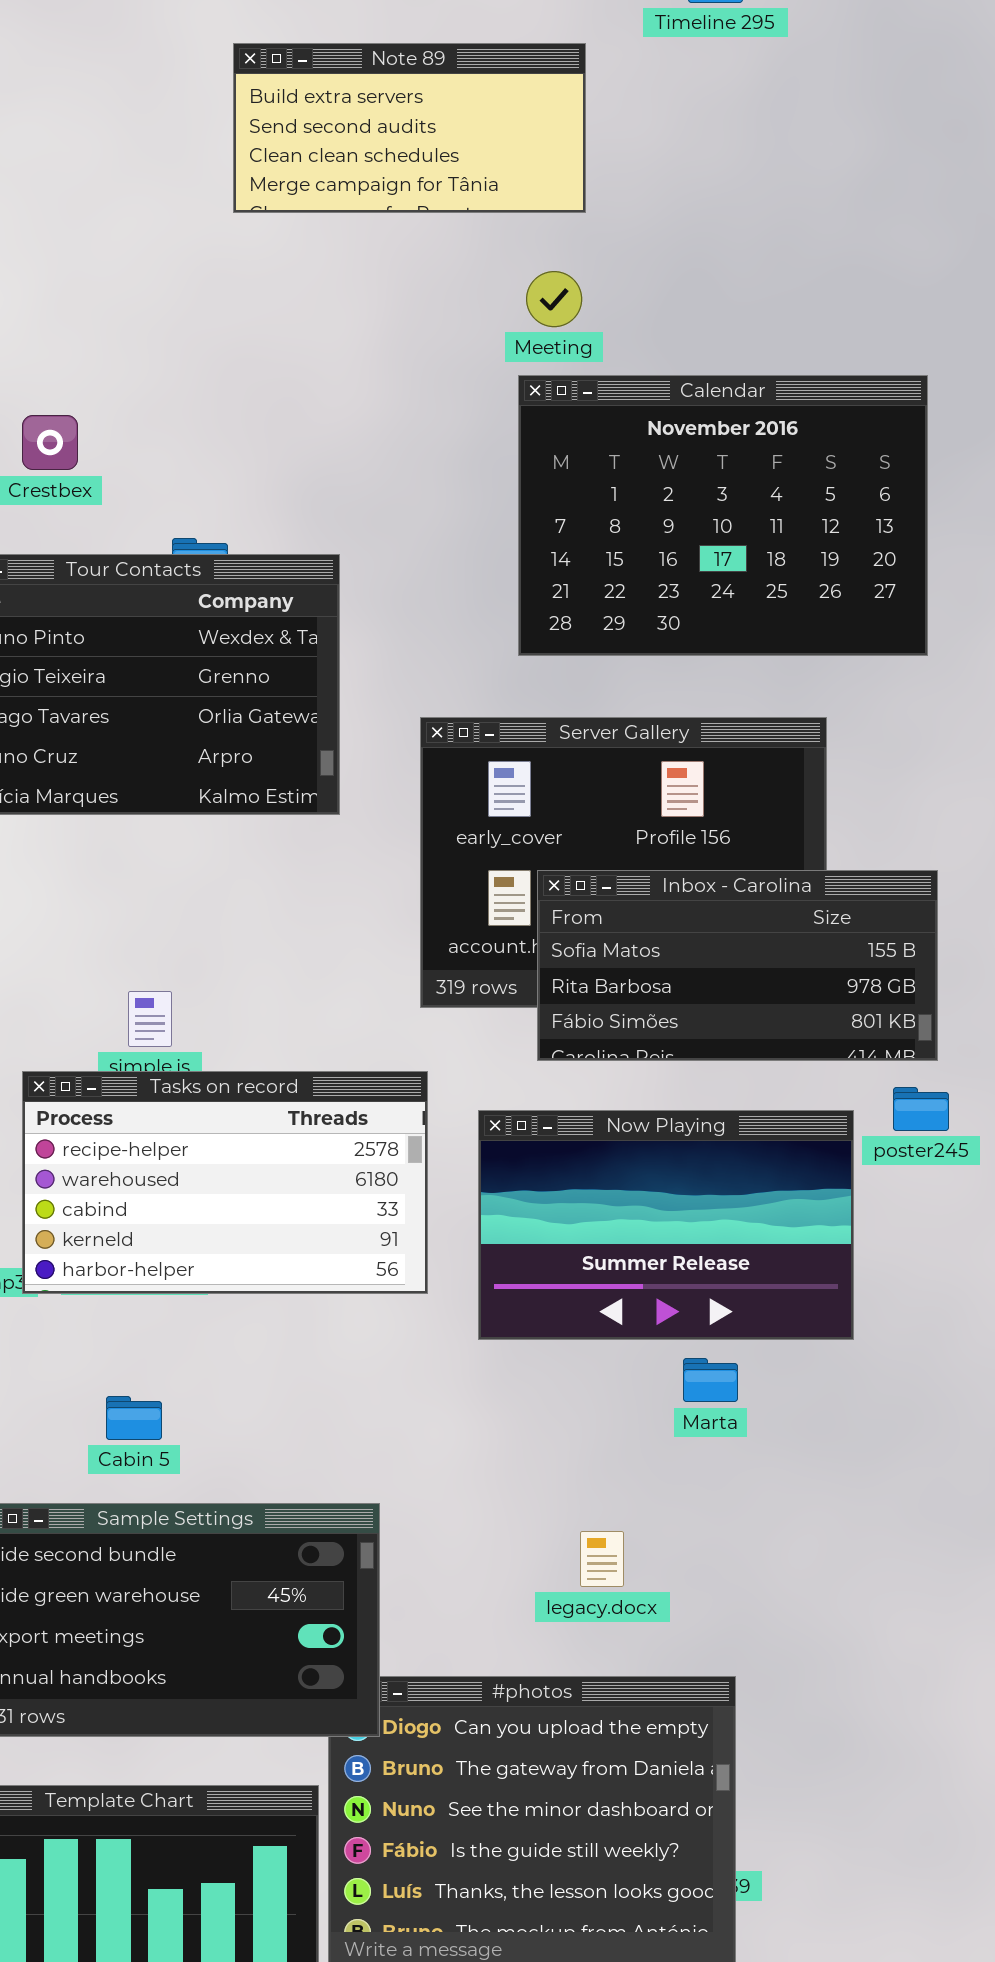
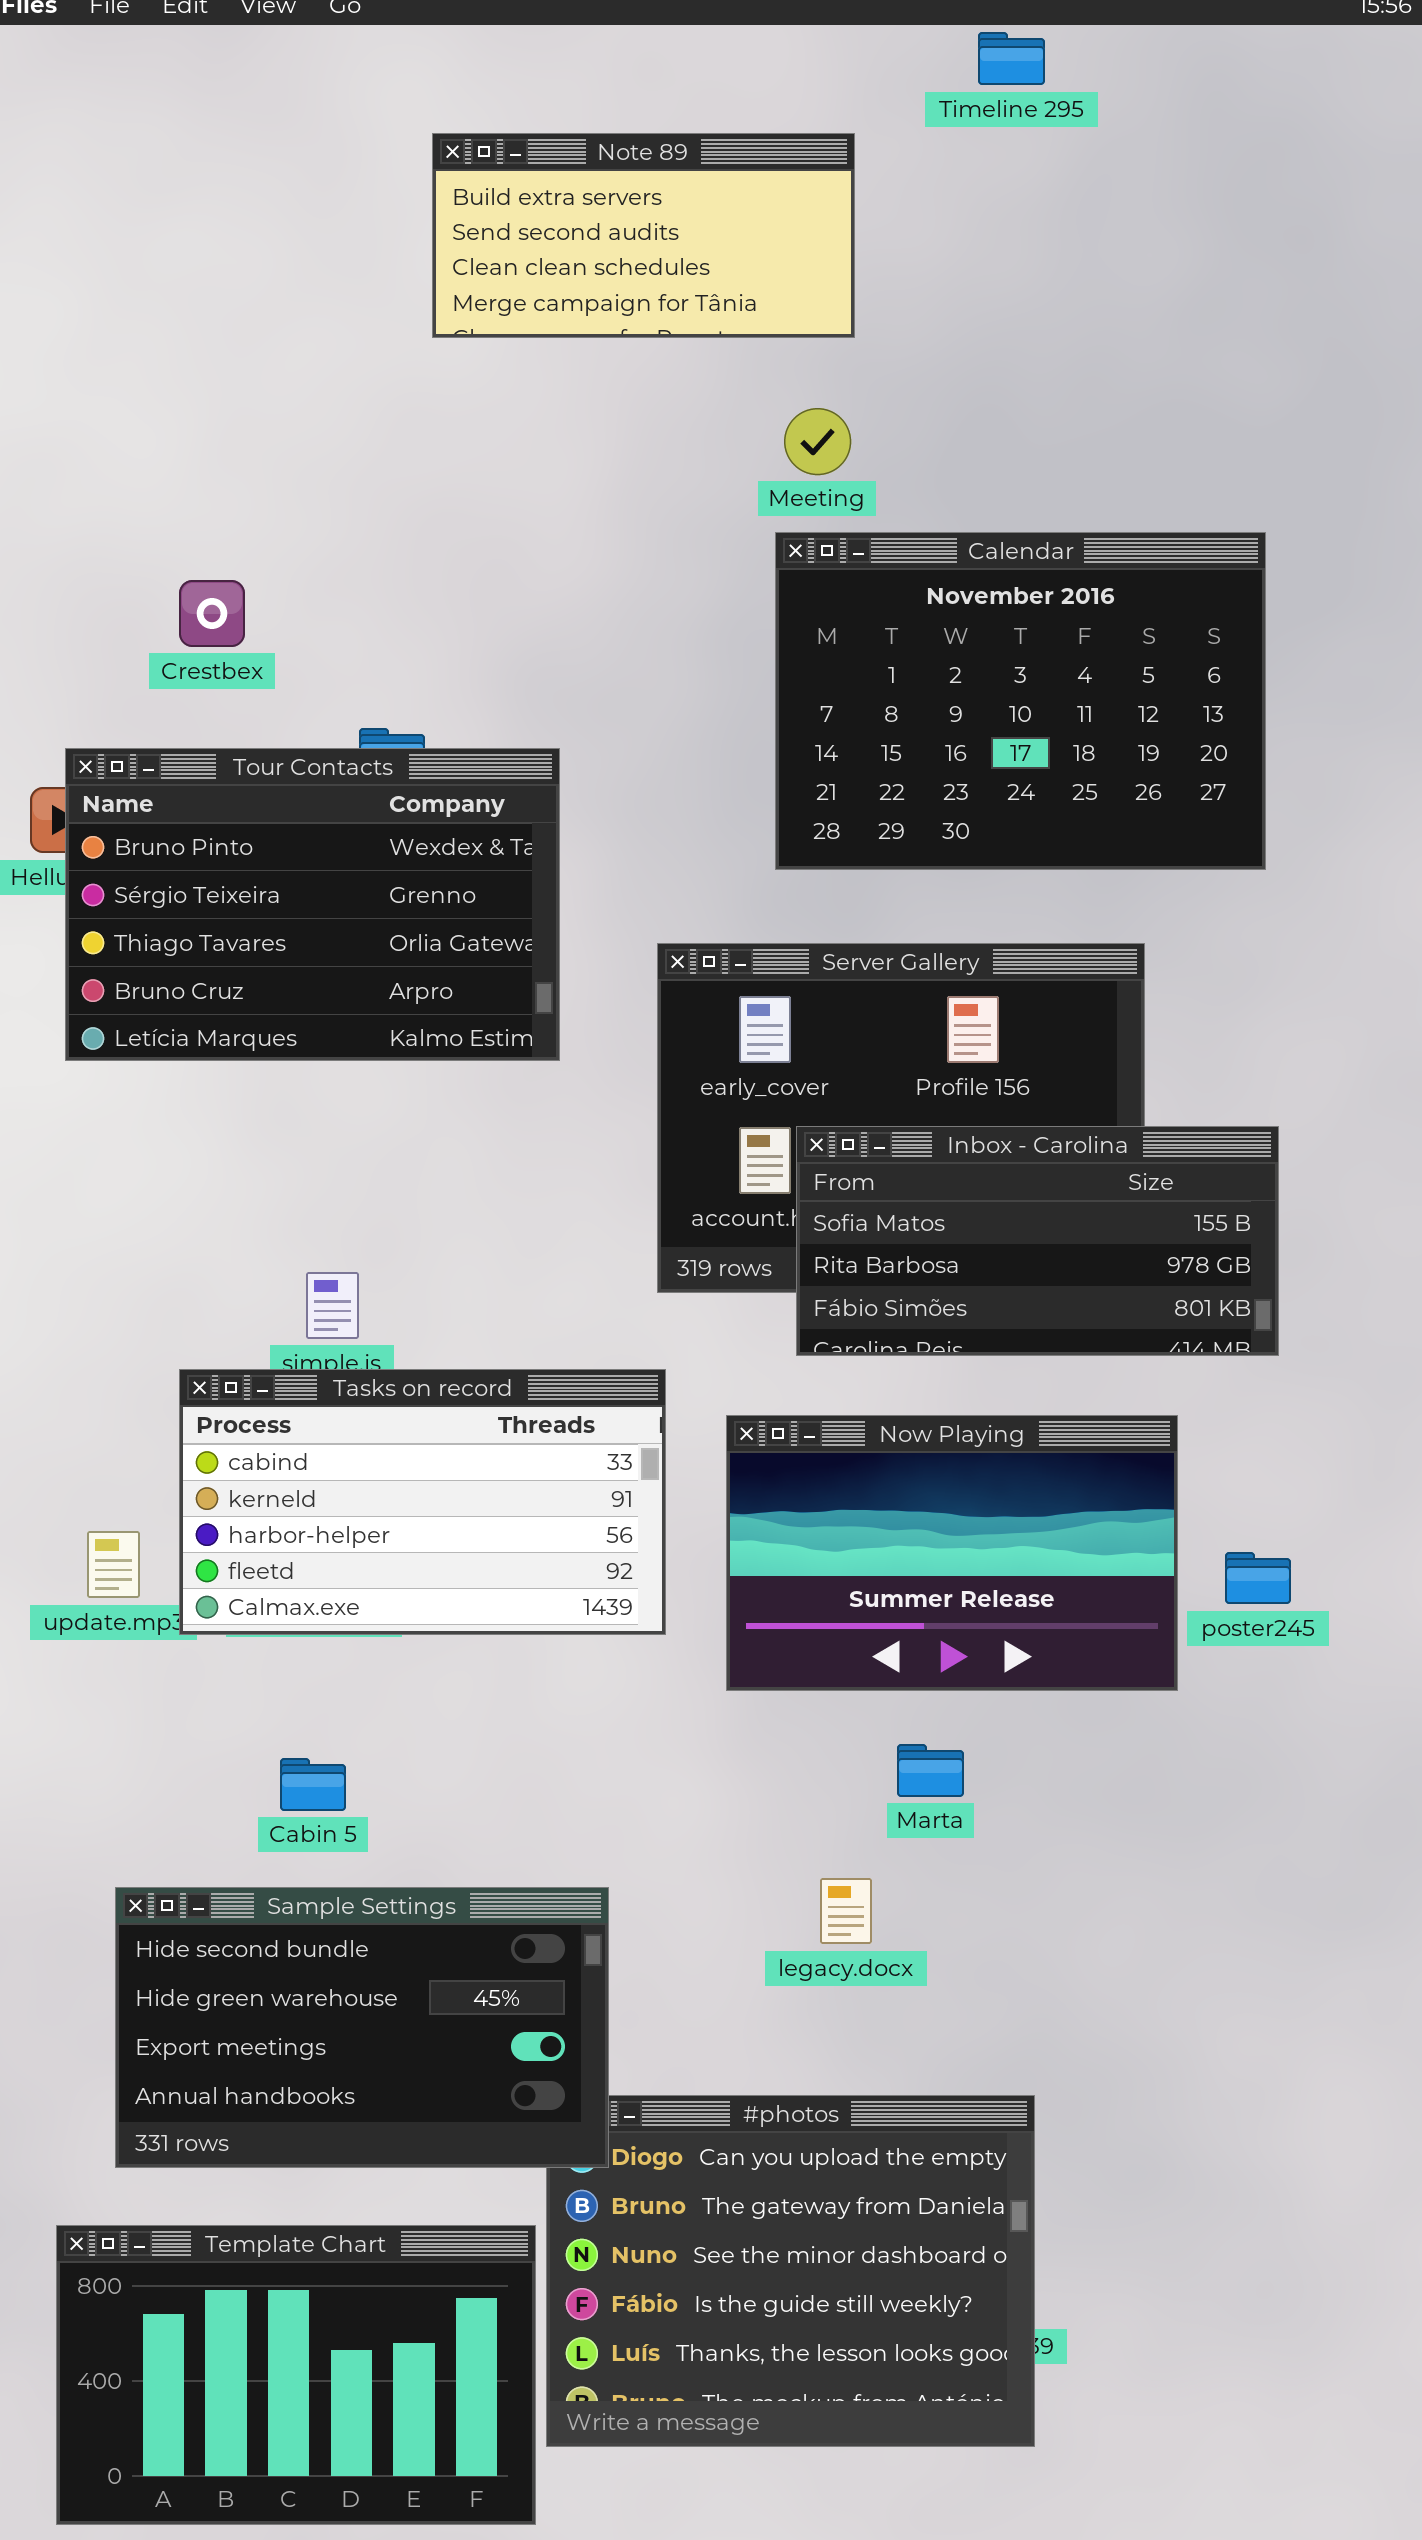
Tasks on record: [22,1071,428,1294] -> [179,1369,666,1635], scrolled down 2 rows
poster245: [893,1087,949,1131] -> [1225,1552,1291,1604], moved
Marta: [683,1358,738,1402] -> [897,1744,964,1797], moved
legacy.docx: [580,1531,624,1587] -> [820,1878,872,1944], moved

